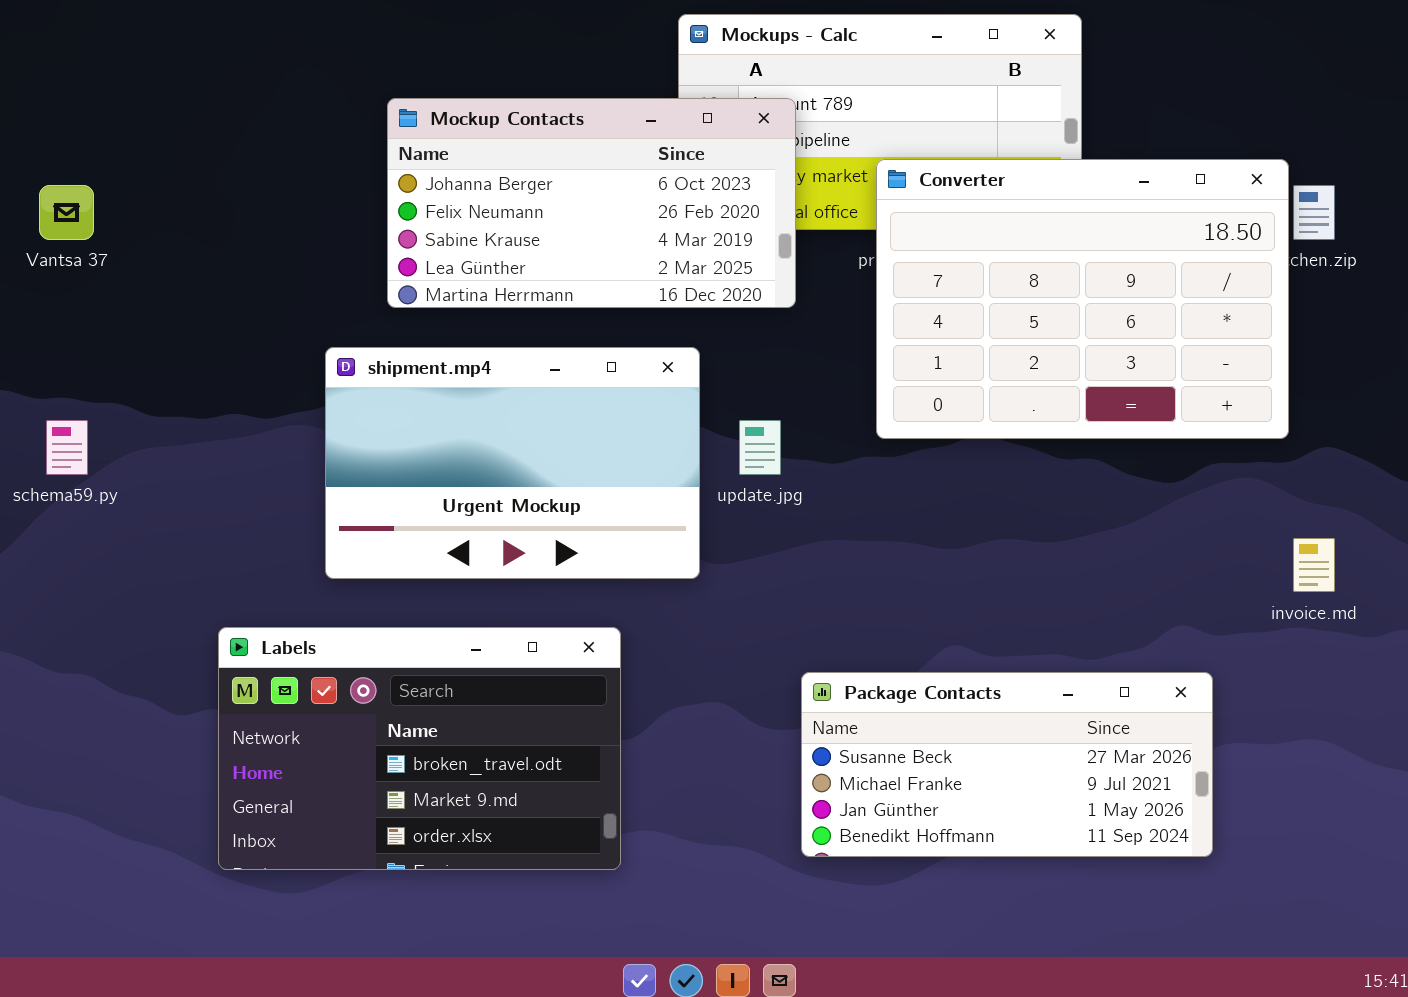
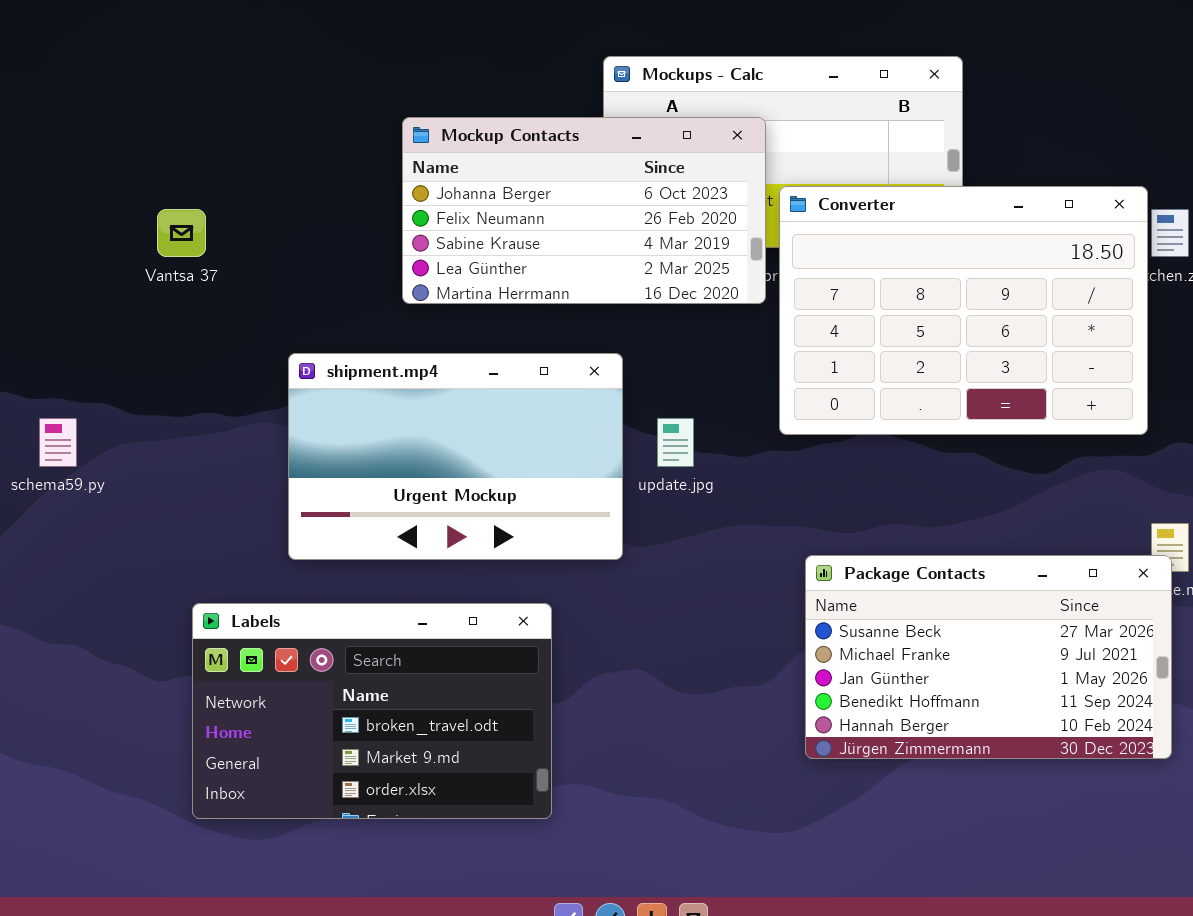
Mockup Contacts: [387,98,796,308] -> [402,117,766,304], moved
Vantsa 37: [39,185,94,240] -> [157,209,206,257], moved
Package Contacts: [801,672,1213,857] -> [805,555,1172,759], moved, resized

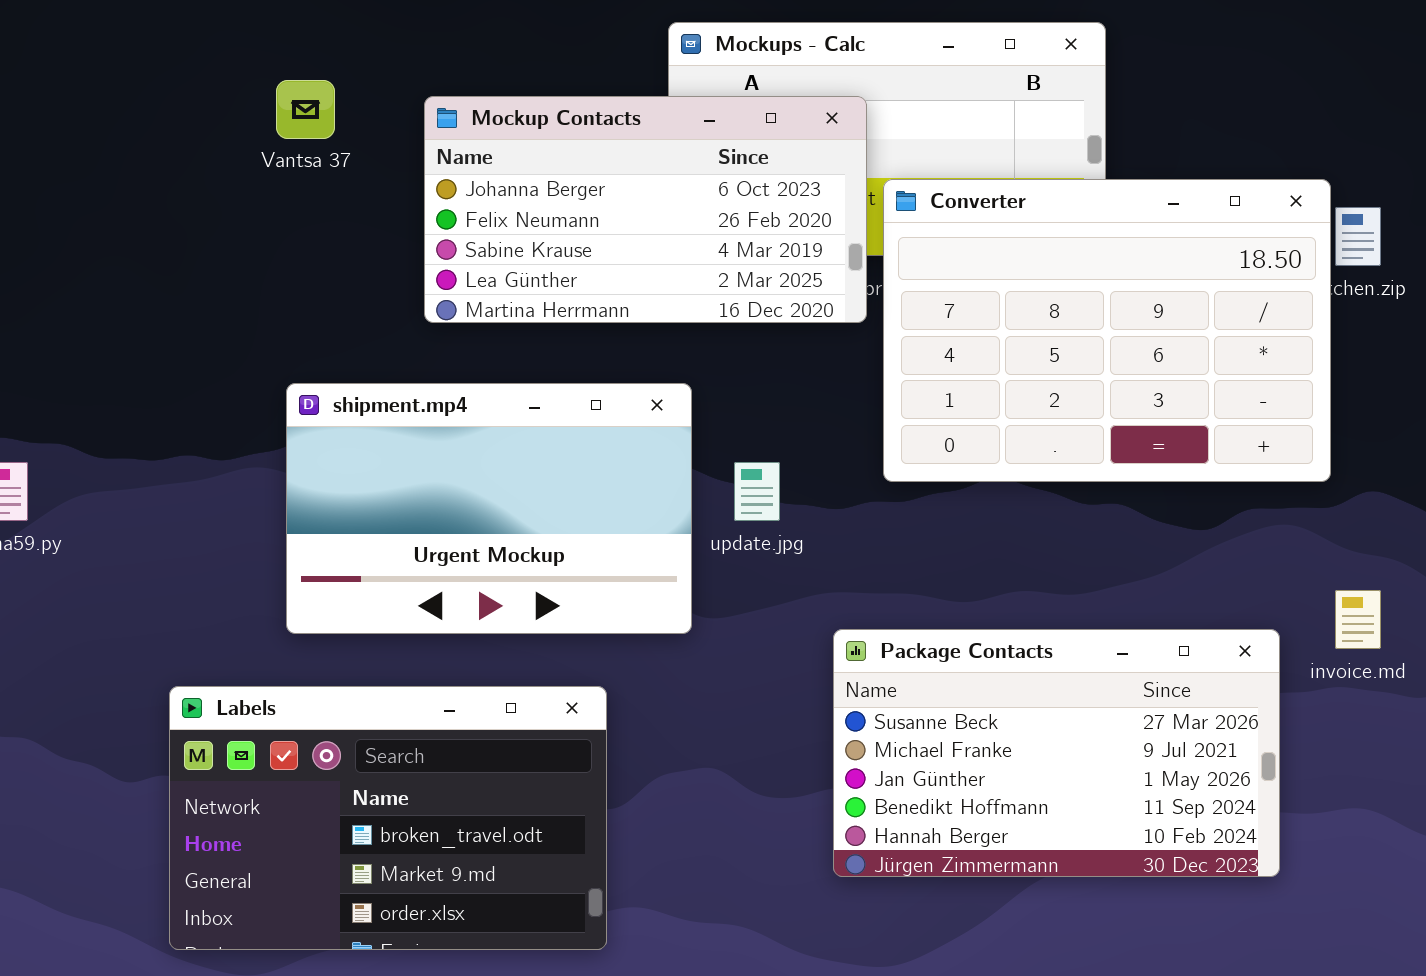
Vantsa 37: [157,209,206,257] -> [276,80,335,139], moved
Package Contacts: [805,555,1172,759] -> [833,629,1280,877], moved

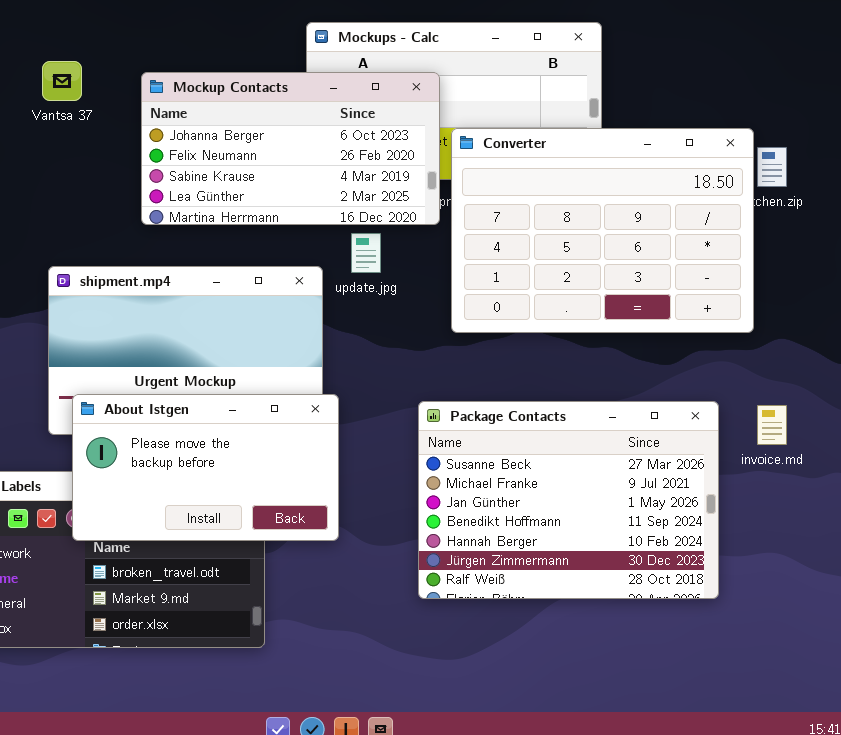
update.jpg: [734,462,780,521] -> [351,233,381,273], moved
About Istgen: none -> [72,394,339,541], opened
Package Contacts: [833,629,1280,877] -> [418,401,719,599], resized

